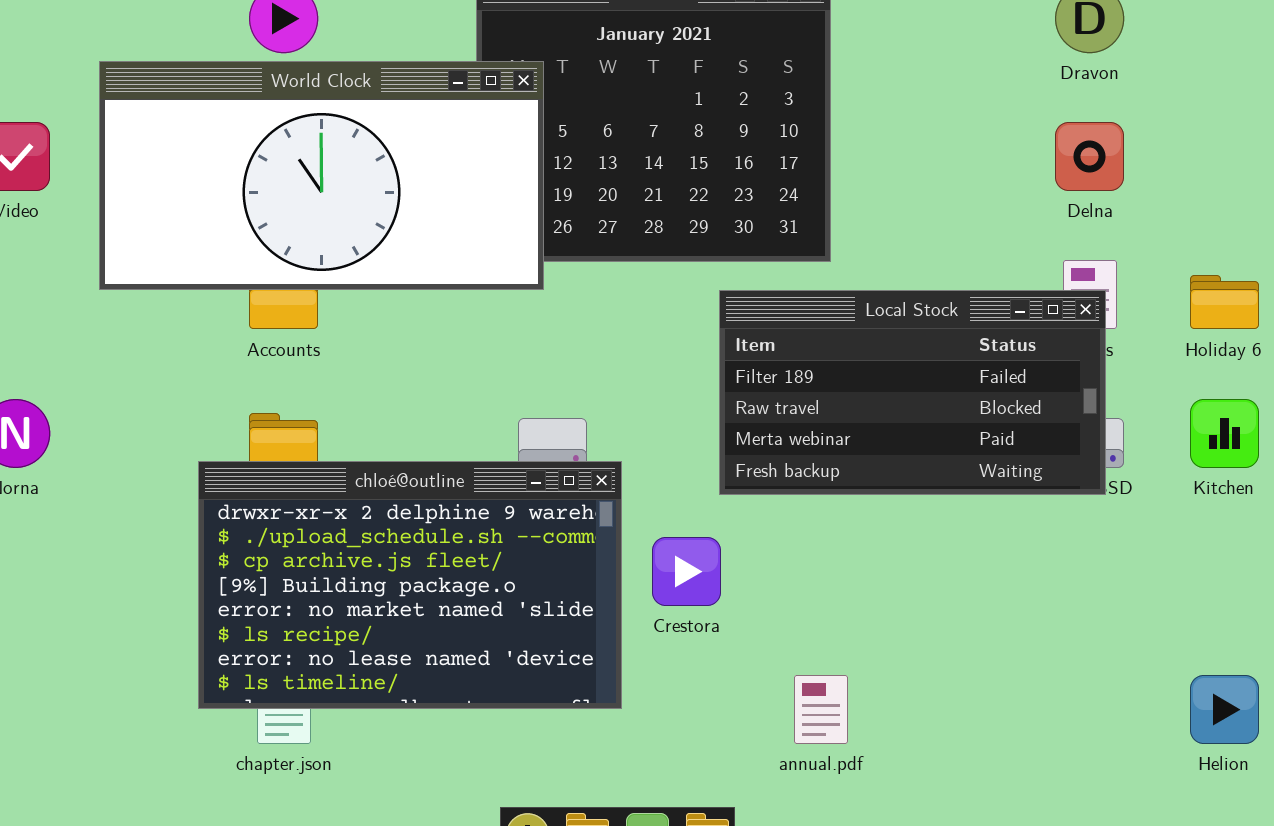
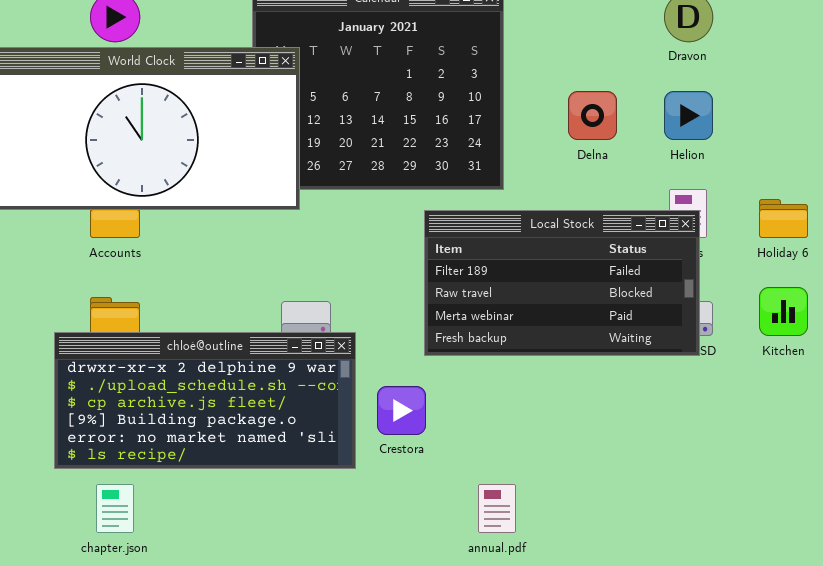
Delna: [1055,122,1124,191] -> [568,91,617,140], moved
chloé@outline: [198,461,622,709] -> [54,332,356,469], resized
Helion: [1190,675,1259,744] -> [664,91,713,140], moved

